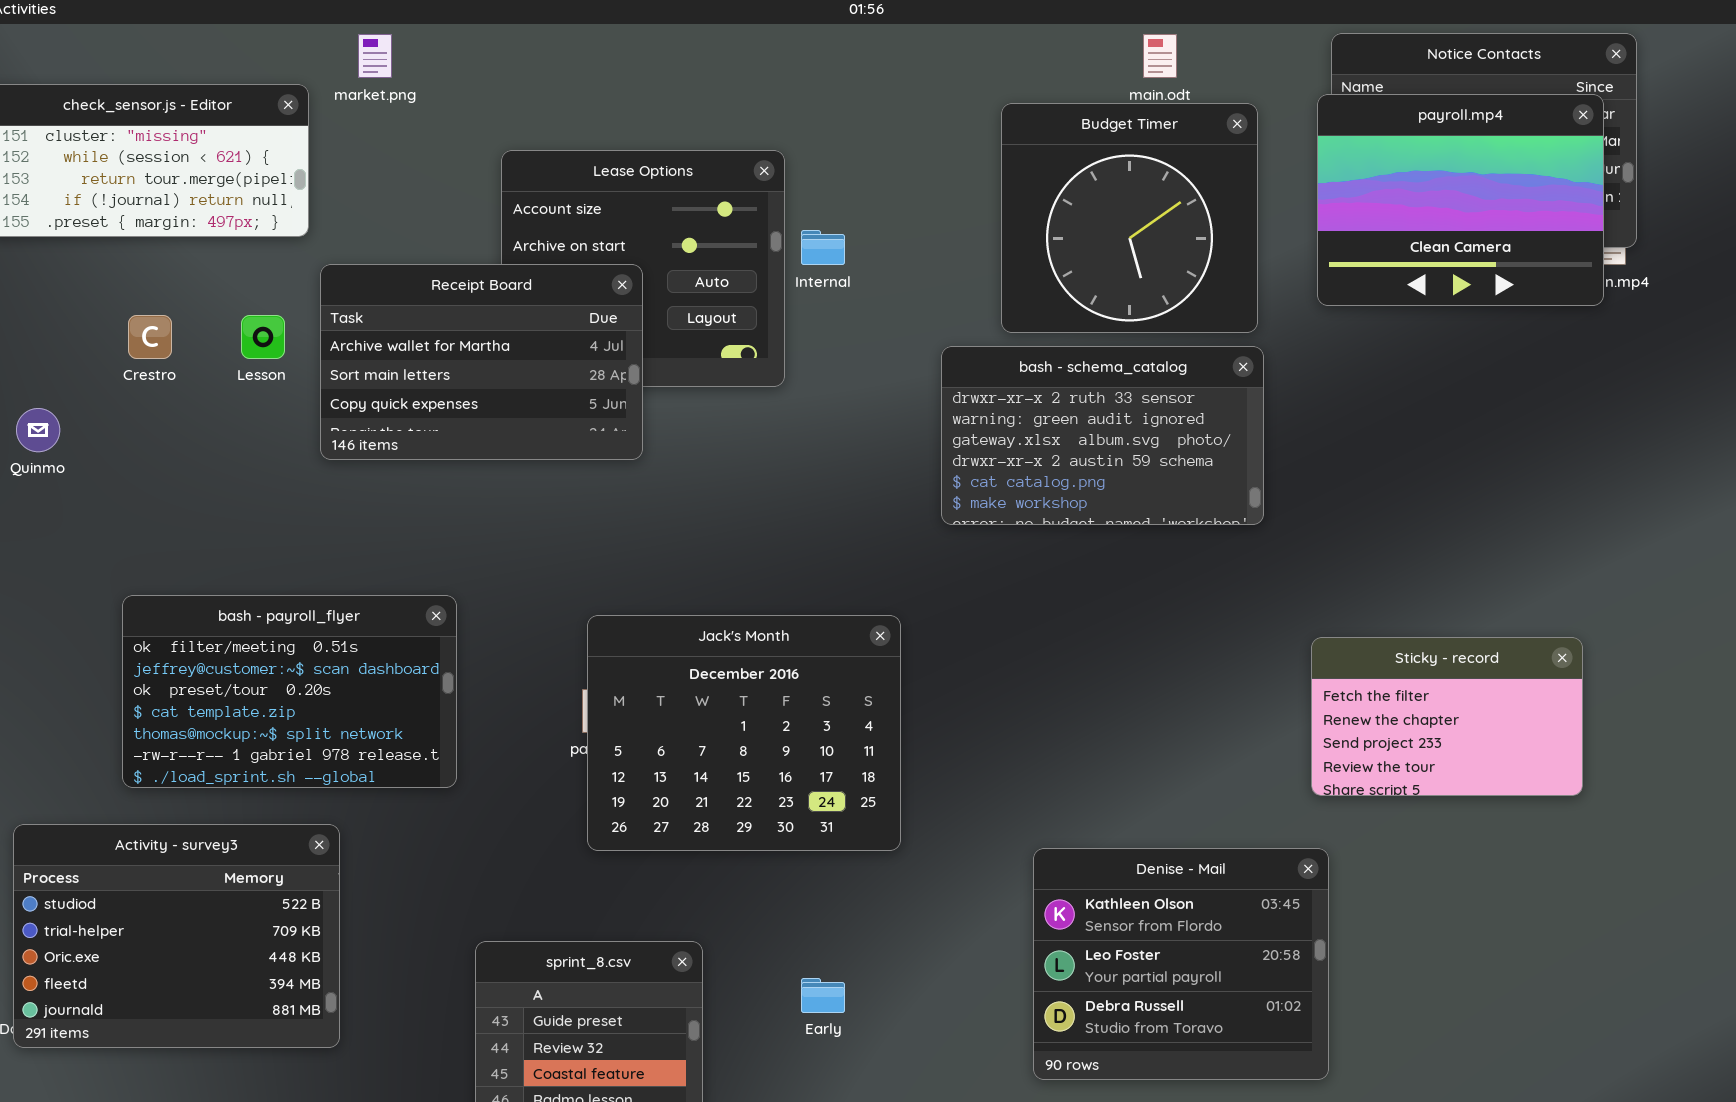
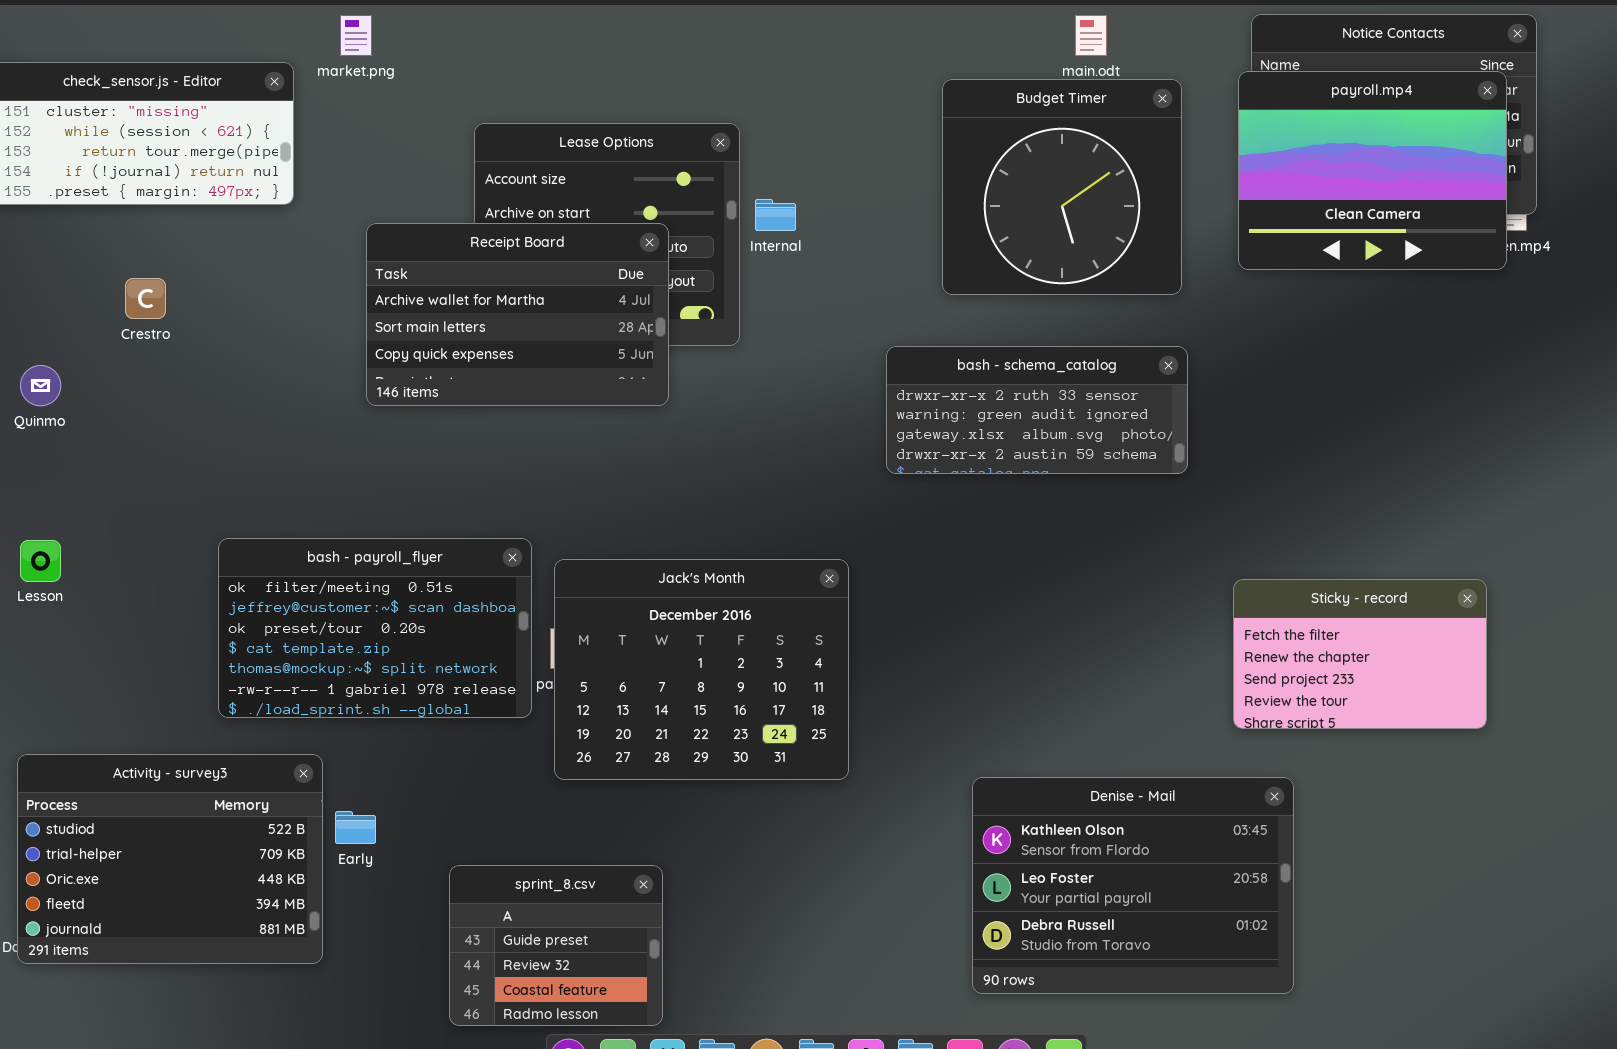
Receipt Board: [320,264,643,460] -> [366,223,669,406], moved
Lesson: [241,315,285,359] -> [20,540,61,582], moved
bash - schema_catalog: [941,346,1264,525] -> [886,346,1188,474], resized
bash - payroll_flyer: [122,595,457,788] -> [218,538,532,718], moved
Denise - Mail: [1033,848,1329,1080] -> [972,777,1294,994], resized
Early: [801,978,845,1013] -> [335,811,376,844], moved

